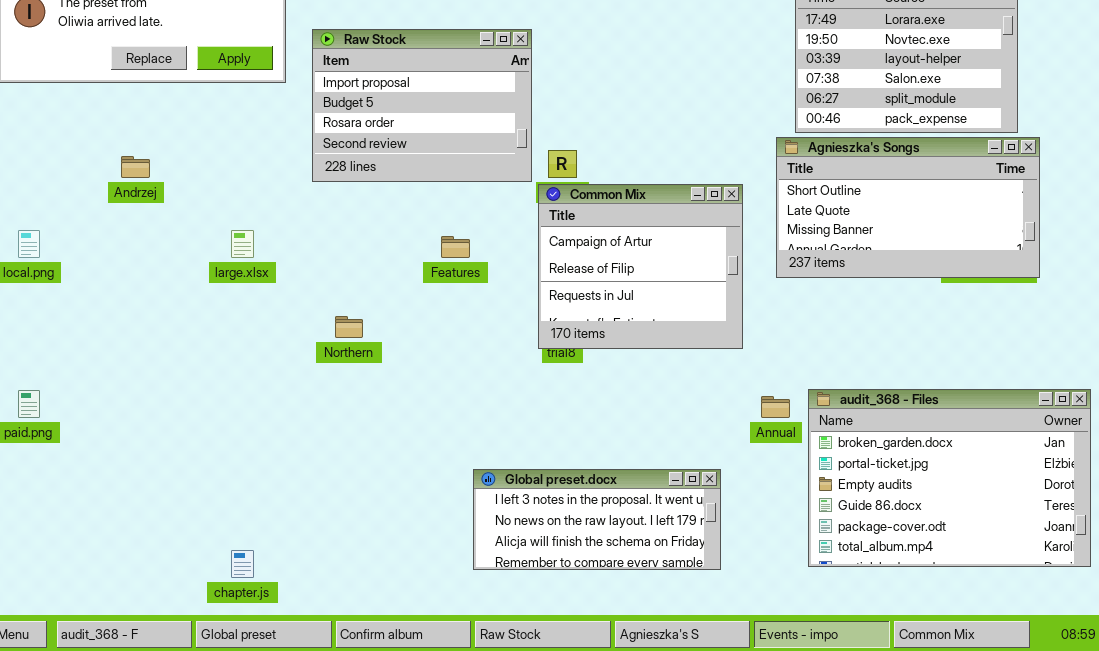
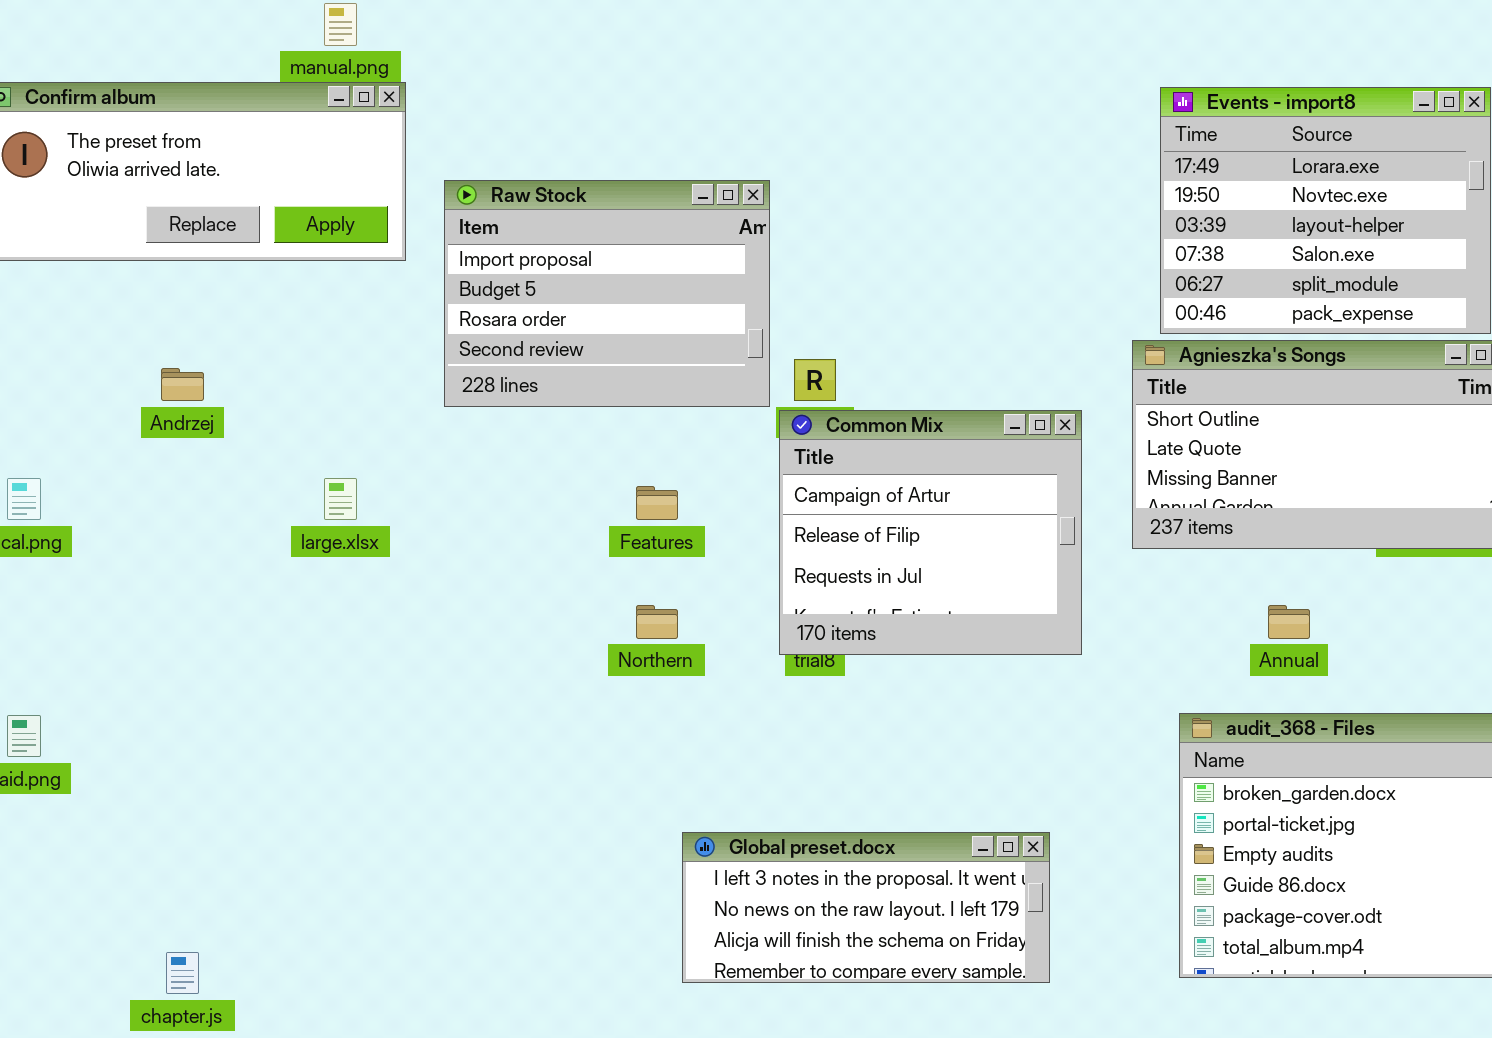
Northern: [335,316,363,338] -> [636,605,678,639], moved
Annual: [761,396,790,418] -> [1268,605,1310,639], moved
chapter.js: [231,550,254,578] -> [166,952,199,994], moved

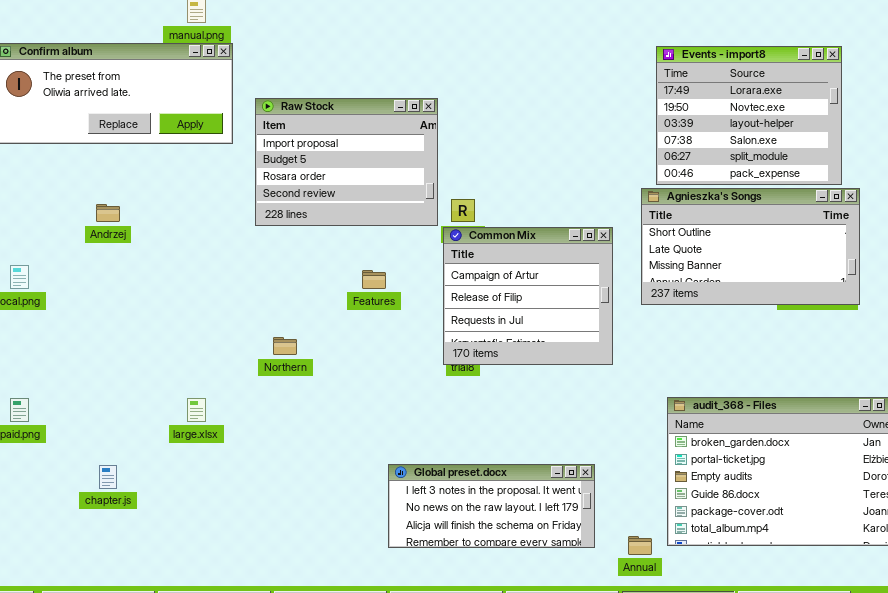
large.xlsx: [324,478,357,520] -> [187,398,206,422], moved
Northern: [636,605,678,639] -> [273,337,297,355], moved
Annual: [1268,605,1310,639] -> [628,536,652,555], moved
chapter.js: [166,952,199,994] -> [99,465,117,489], moved

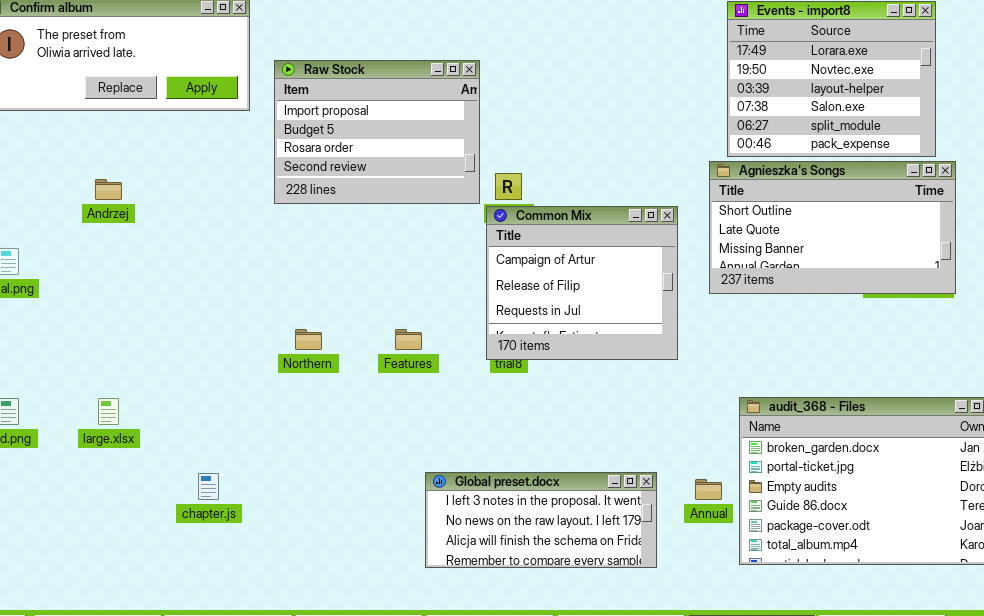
Features: [362,270,386,289] -> [395,329,422,350], moved
large.xlsx: [187,398,206,422] -> [98,398,119,425], moved
chapter.js: [99,465,117,489] -> [198,473,219,500], moved
Annual: [628,536,652,555] -> [695,479,722,500], moved

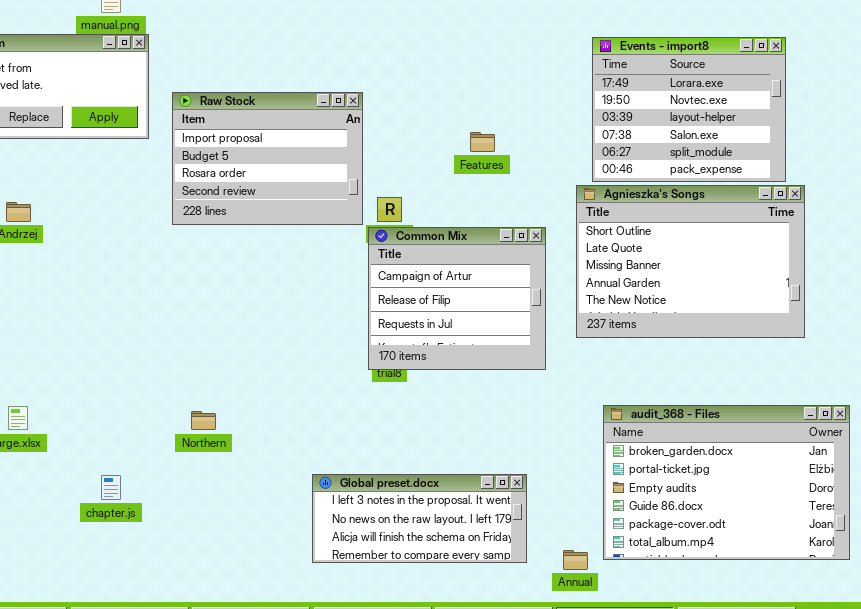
Agnieszka's Songs: [709,161,956,294] -> [576,185,805,338], resized
Northern: [295,329,322,350] -> [191,411,216,430], moved
Features: [395,329,422,350] -> [470,132,495,152], moved
Annual: [695,479,722,500] -> [563,550,588,570], moved

